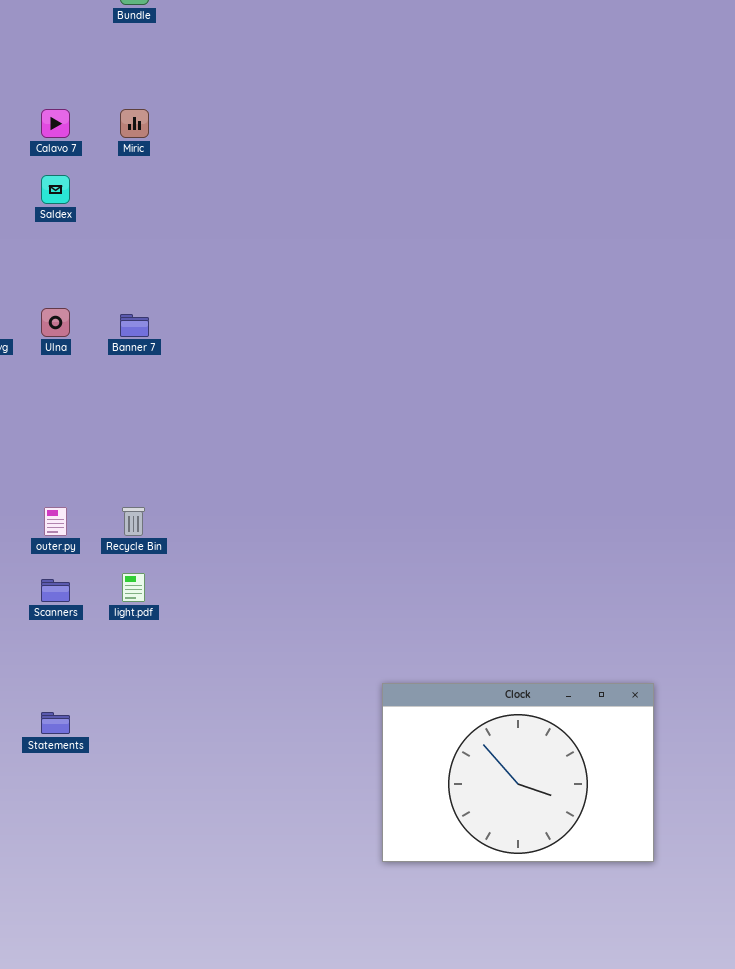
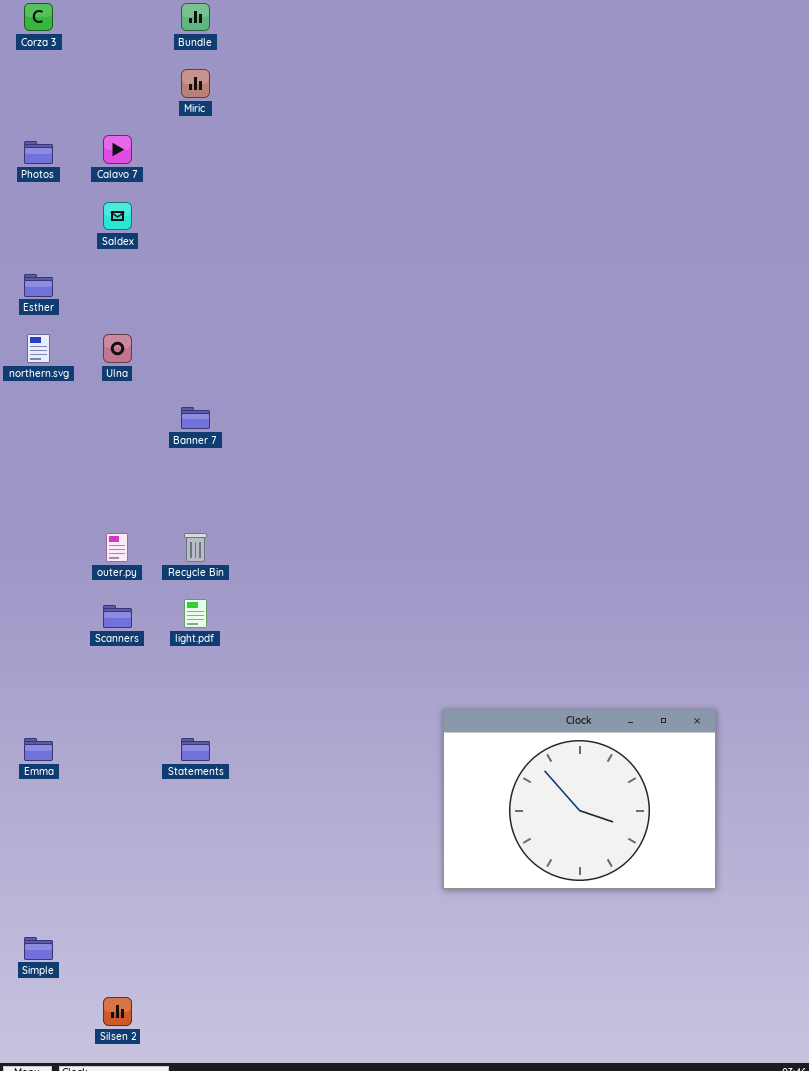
Miric: [120,109,149,138] -> [181,69,210,98], moved
Banner 7: [120,314,149,337] -> [181,407,210,429], moved
Statements: [41,712,70,734] -> [181,738,210,761], moved

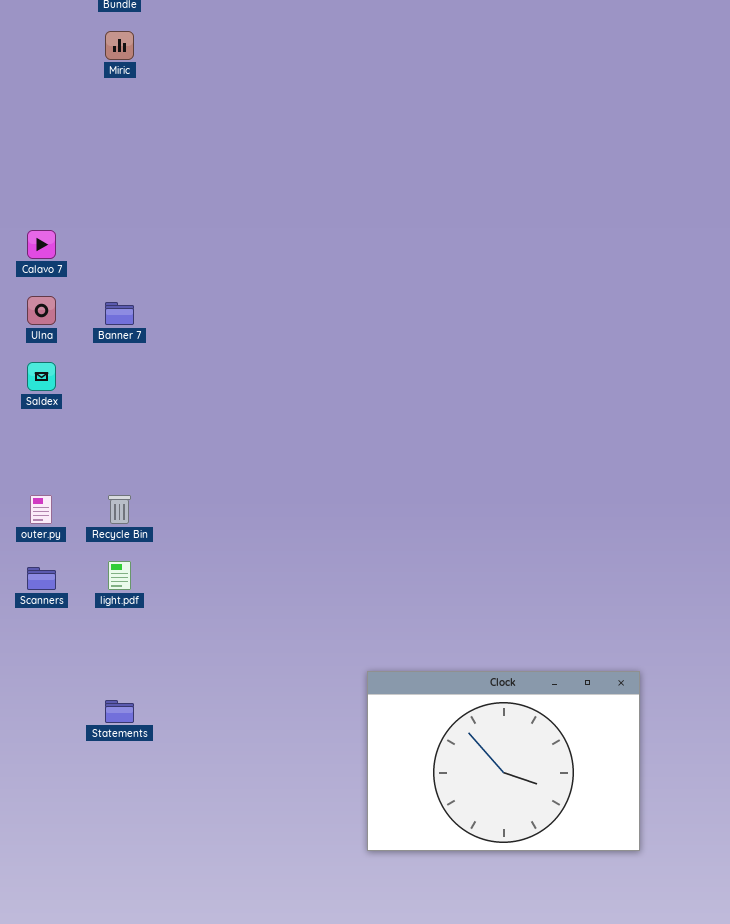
Calavo 7: [103,135,132,164] -> [27,230,56,259], moved
Saldex: [103,202,132,230] -> [27,362,56,391], moved
Banner 7: [181,407,210,429] -> [105,302,134,325], moved

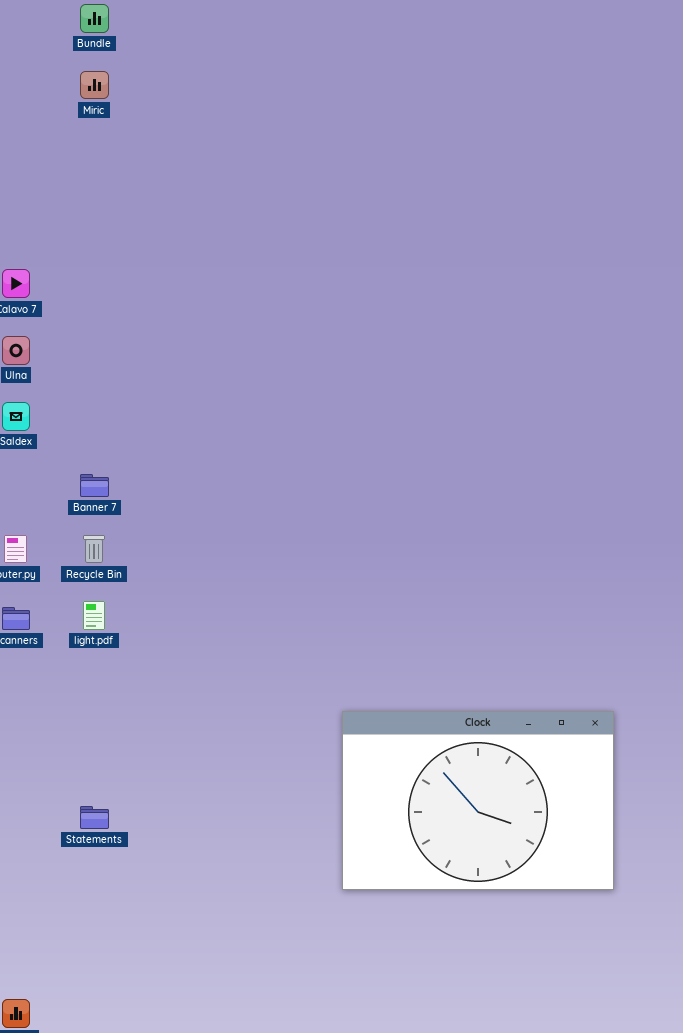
Banner 7: [105,302,134,325] -> [80,474,109,497], moved
Statements: [105,700,134,723] -> [80,806,109,829], moved

